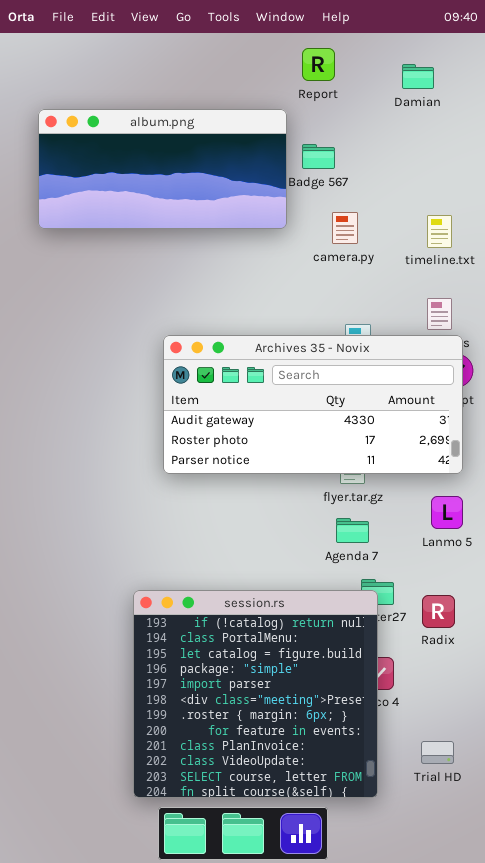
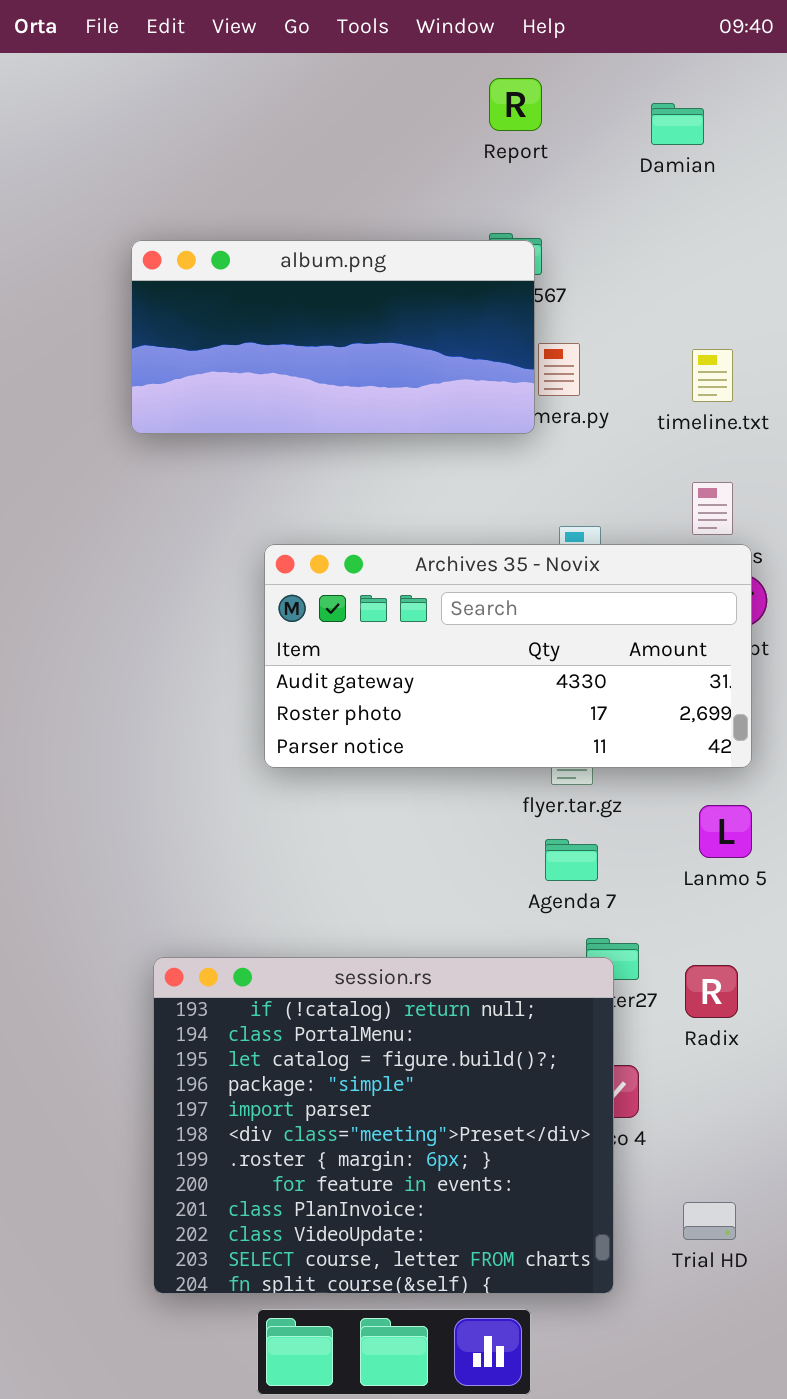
album.png: [38,109,287,229] -> [131,240,535,434], moved
session.rs: [133,590,378,798] -> [153,957,614,1294], resized

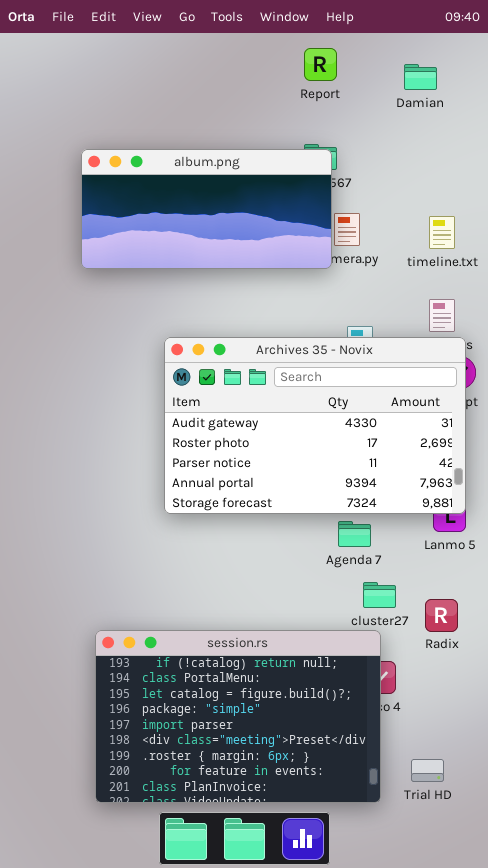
Archives 35 - Novix: [264,544,752,768] -> [164,337,466,514], resized
session.rs: [153,957,614,1294] -> [95,630,381,803], resized
Trial HD: [683,1202,736,1240] -> [411,759,444,782], moved

